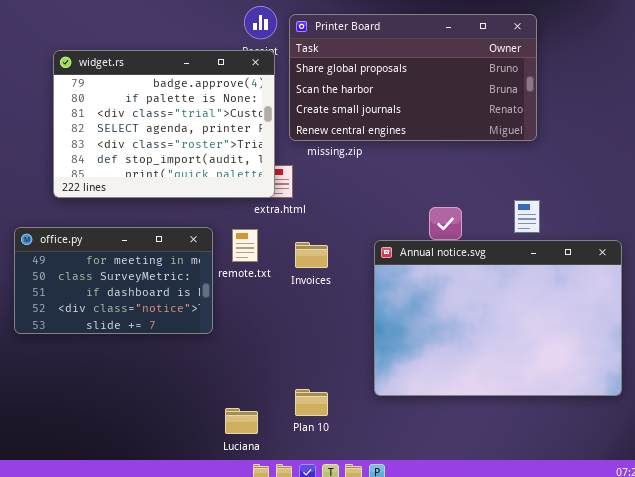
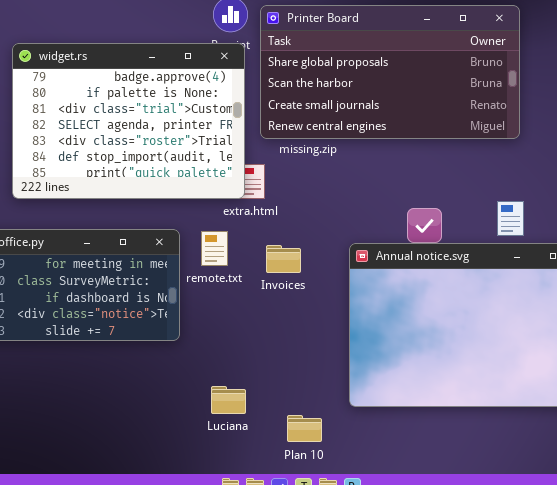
Plan 10: [295,389,328,416] -> [287,415,322,442], moved
Luciana: [225,408,258,434] -> [211,386,246,414], moved

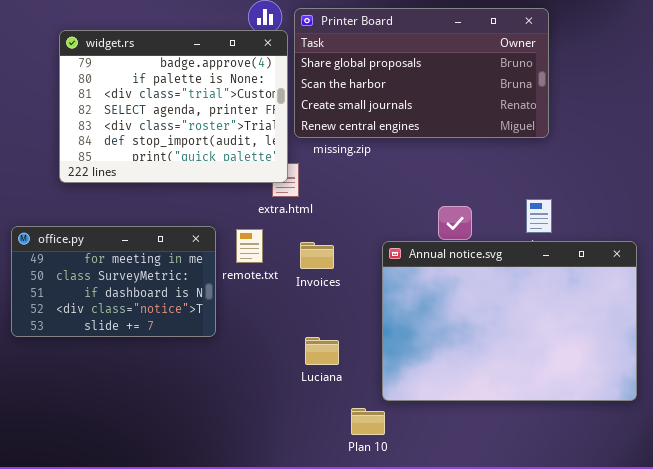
widget.rs: [12,43,245,199] -> [59,30,288,183], moved
Luciana: [211,386,246,414] -> [305,337,339,365], moved
Plan 10: [287,415,322,442] -> [351,408,385,435], moved

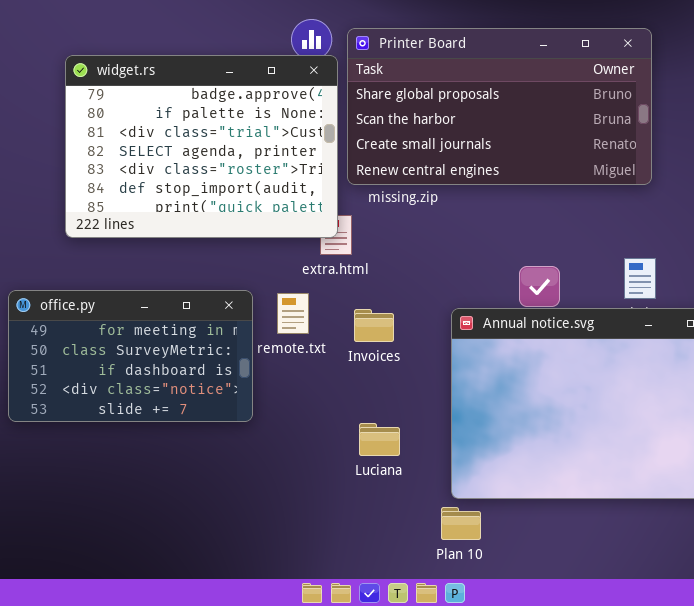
Plan 10: [351,408,385,435] -> [441,507,481,540], moved

